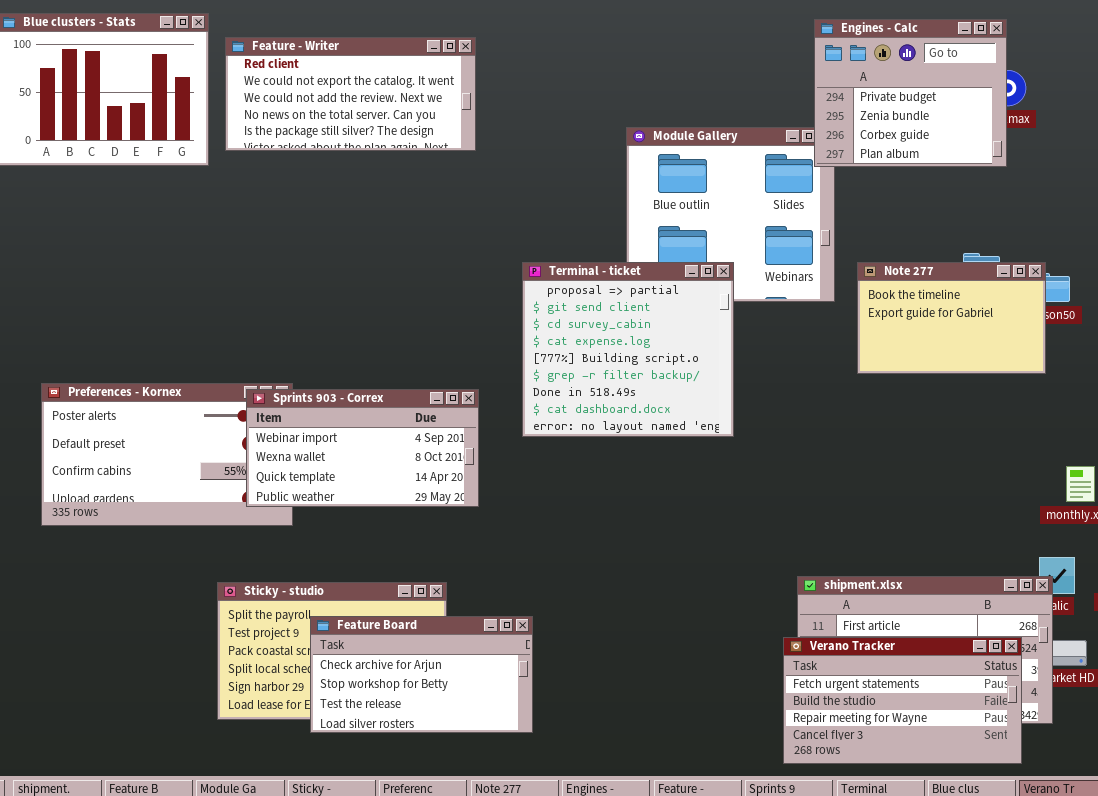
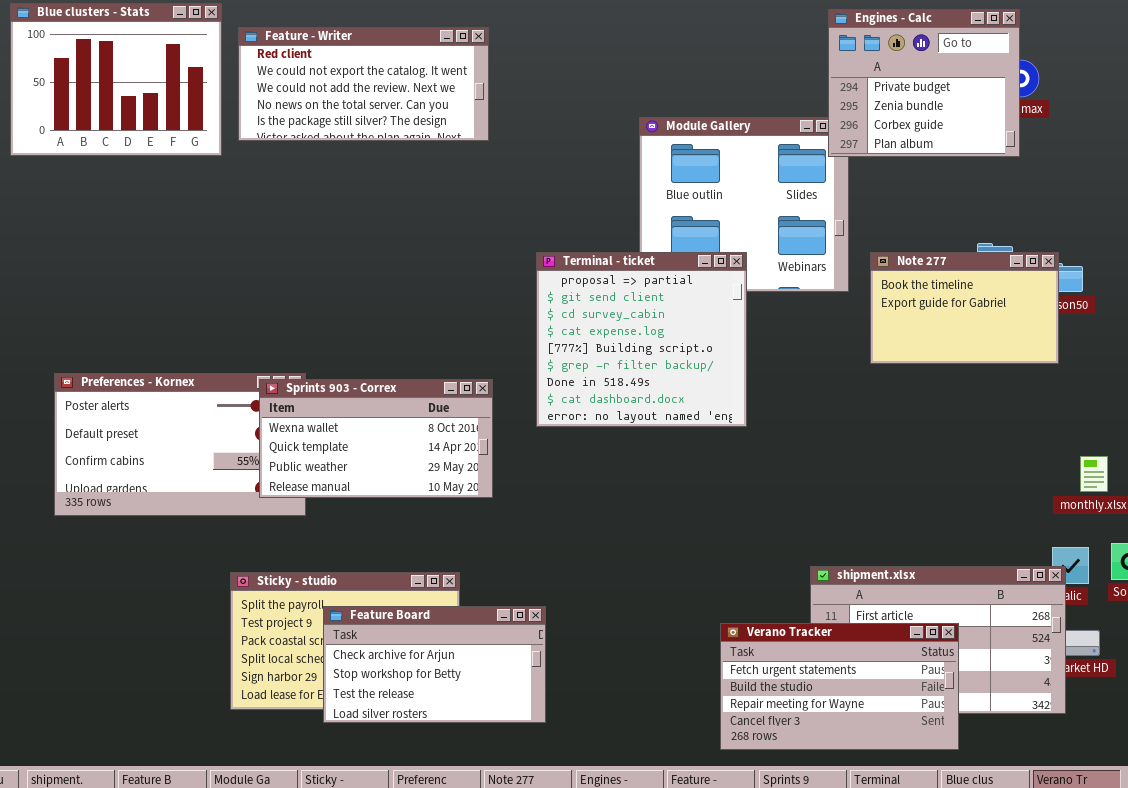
Sprints 903 - Correx: [246,389,479,507] -> [259,379,493,498], scrolled down 1 row
Verano Tracker: [783,637,1022,764] -> [720,623,959,750], moved

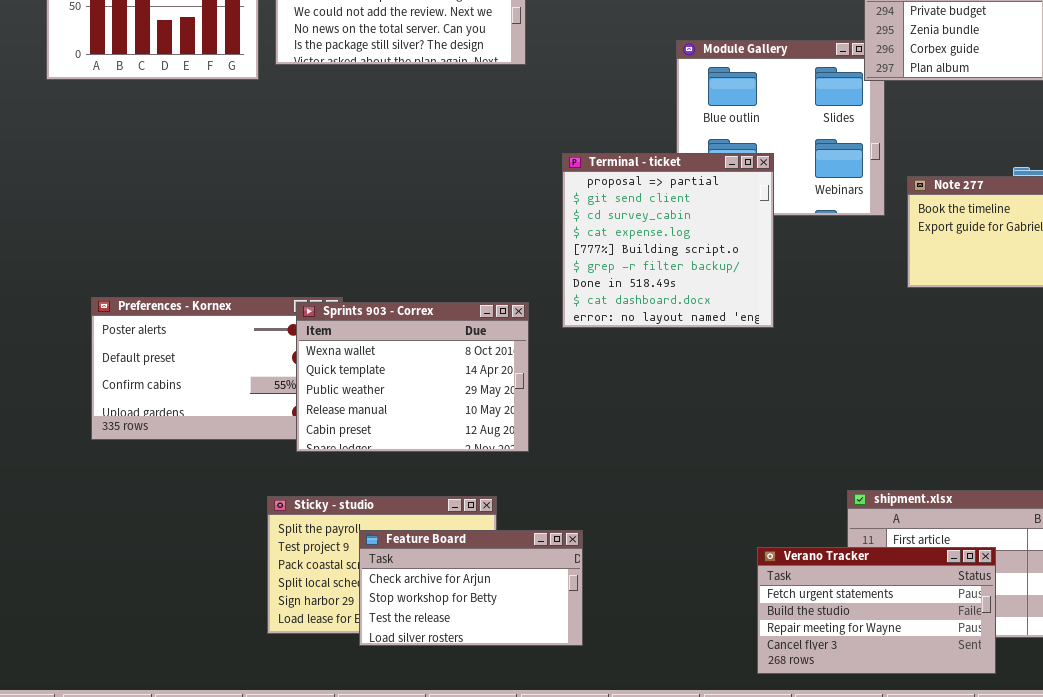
Terminal - ticket: [536,252,747,427] -> [562,153,774,328], moved
Sprints 903 - Correx: [259,379,493,498] -> [296,302,529,452], resized

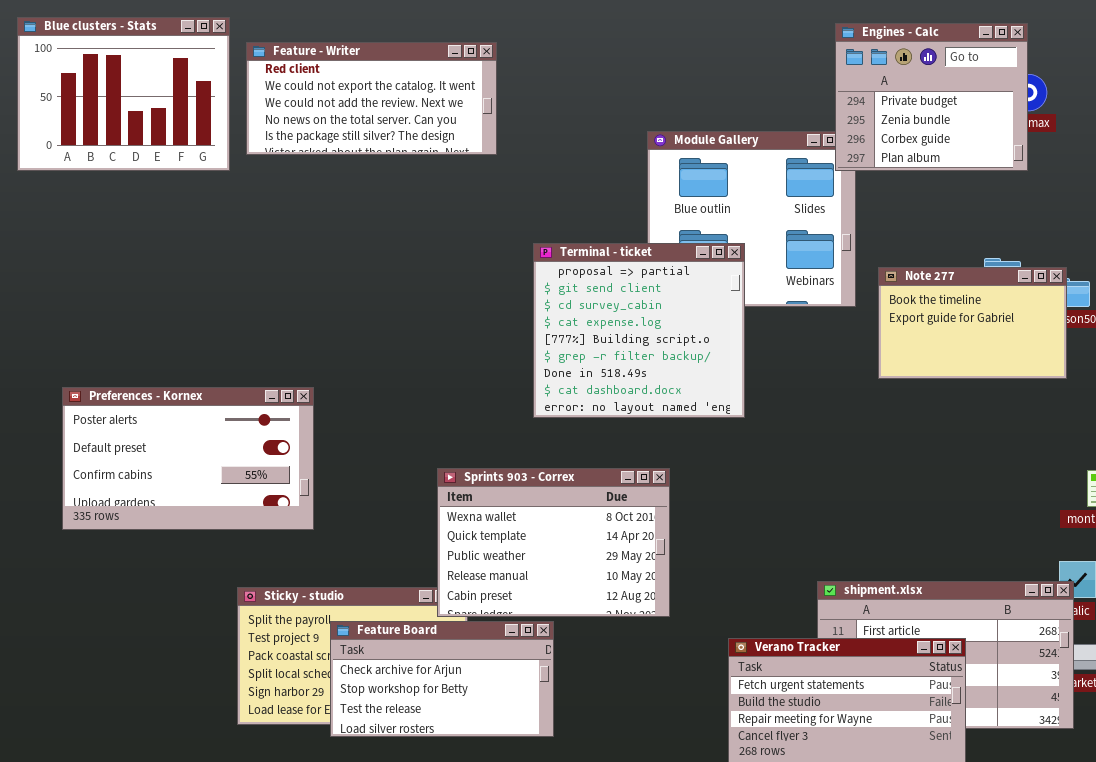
Sprints 903 - Correx: [296,302,529,452] -> [437,468,670,617], moved

